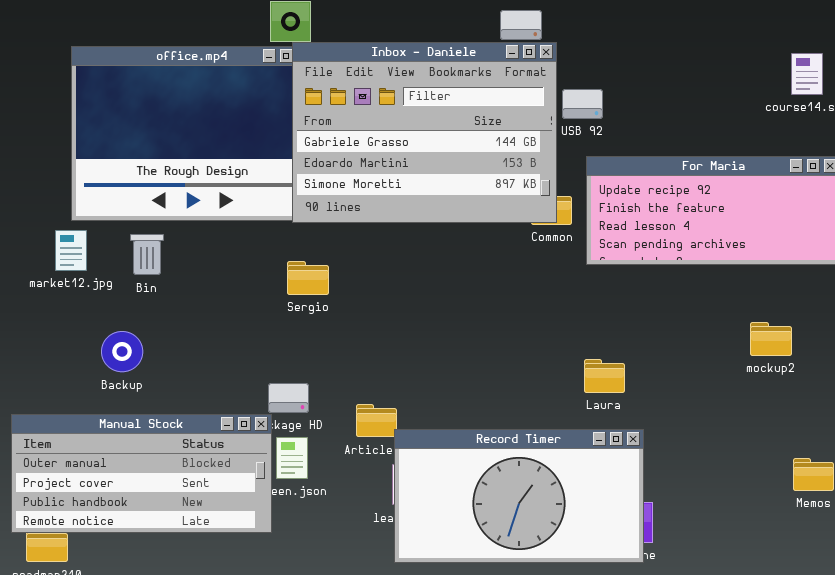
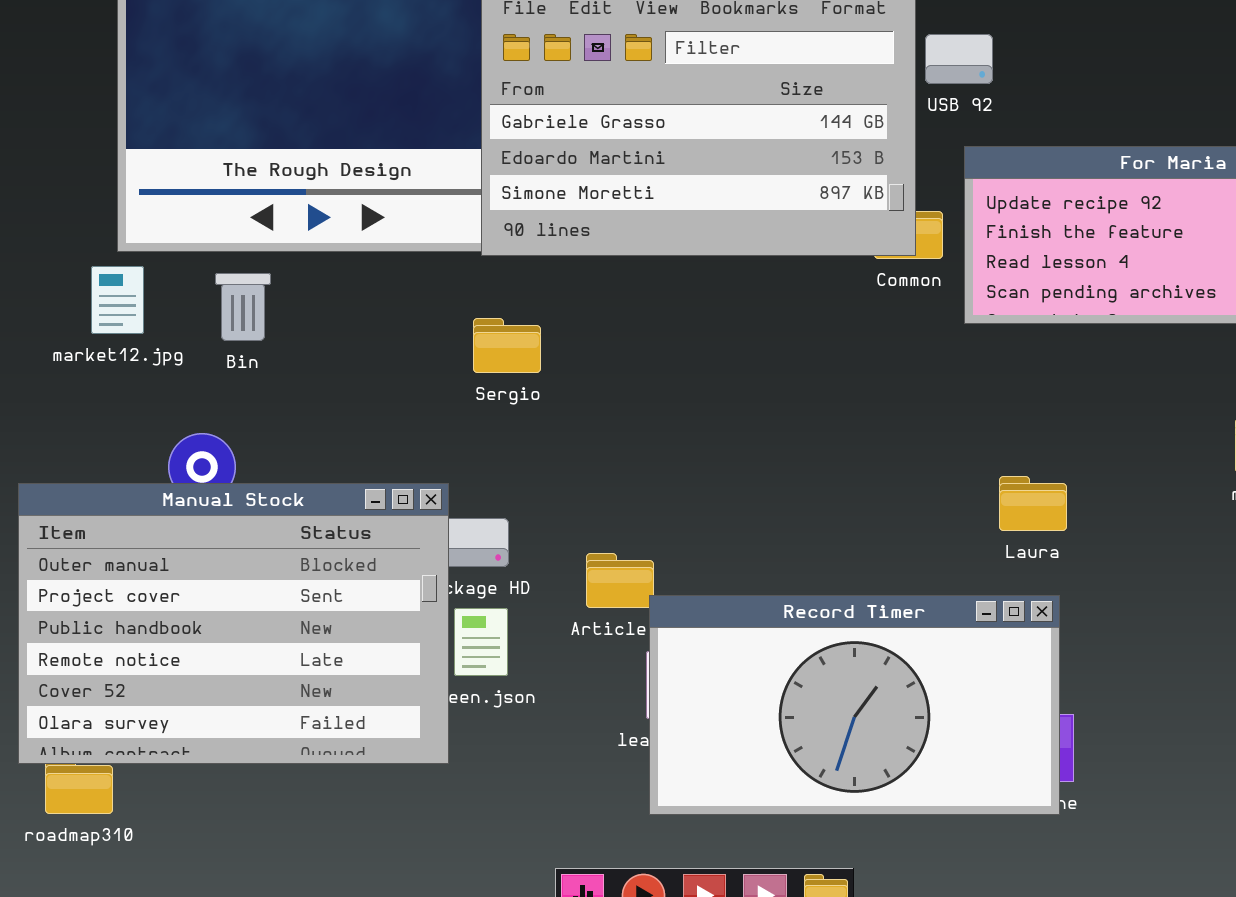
Laura: [584,359,625,393] -> [999,476,1067,531], moved
Manual Stock: [11,414,272,533] -> [18,483,449,764], resized

